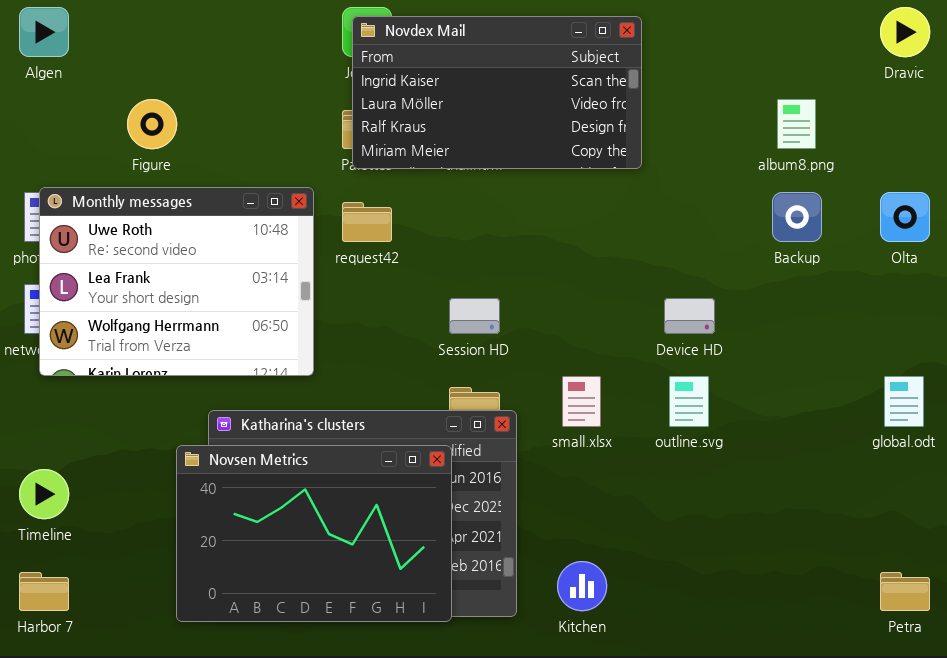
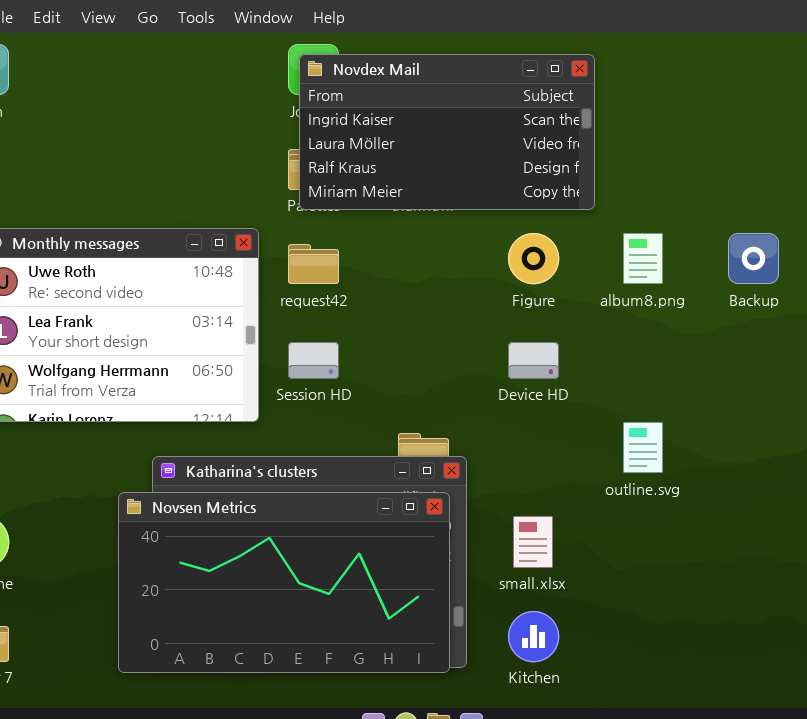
Figure: [127,99,177,149] -> [508,233,559,284], moved
album8.png: [777,99,816,149] -> [623,233,663,284], moved
Session HD: [449,298,500,334] -> [288,342,339,379], moved
Device HD: [664,298,715,334] -> [508,342,559,379], moved
small.xlsx: [562,376,601,427] -> [513,516,553,568], moved
Novsen Metrics: [176,445,452,622] -> [118,492,450,673], resized

